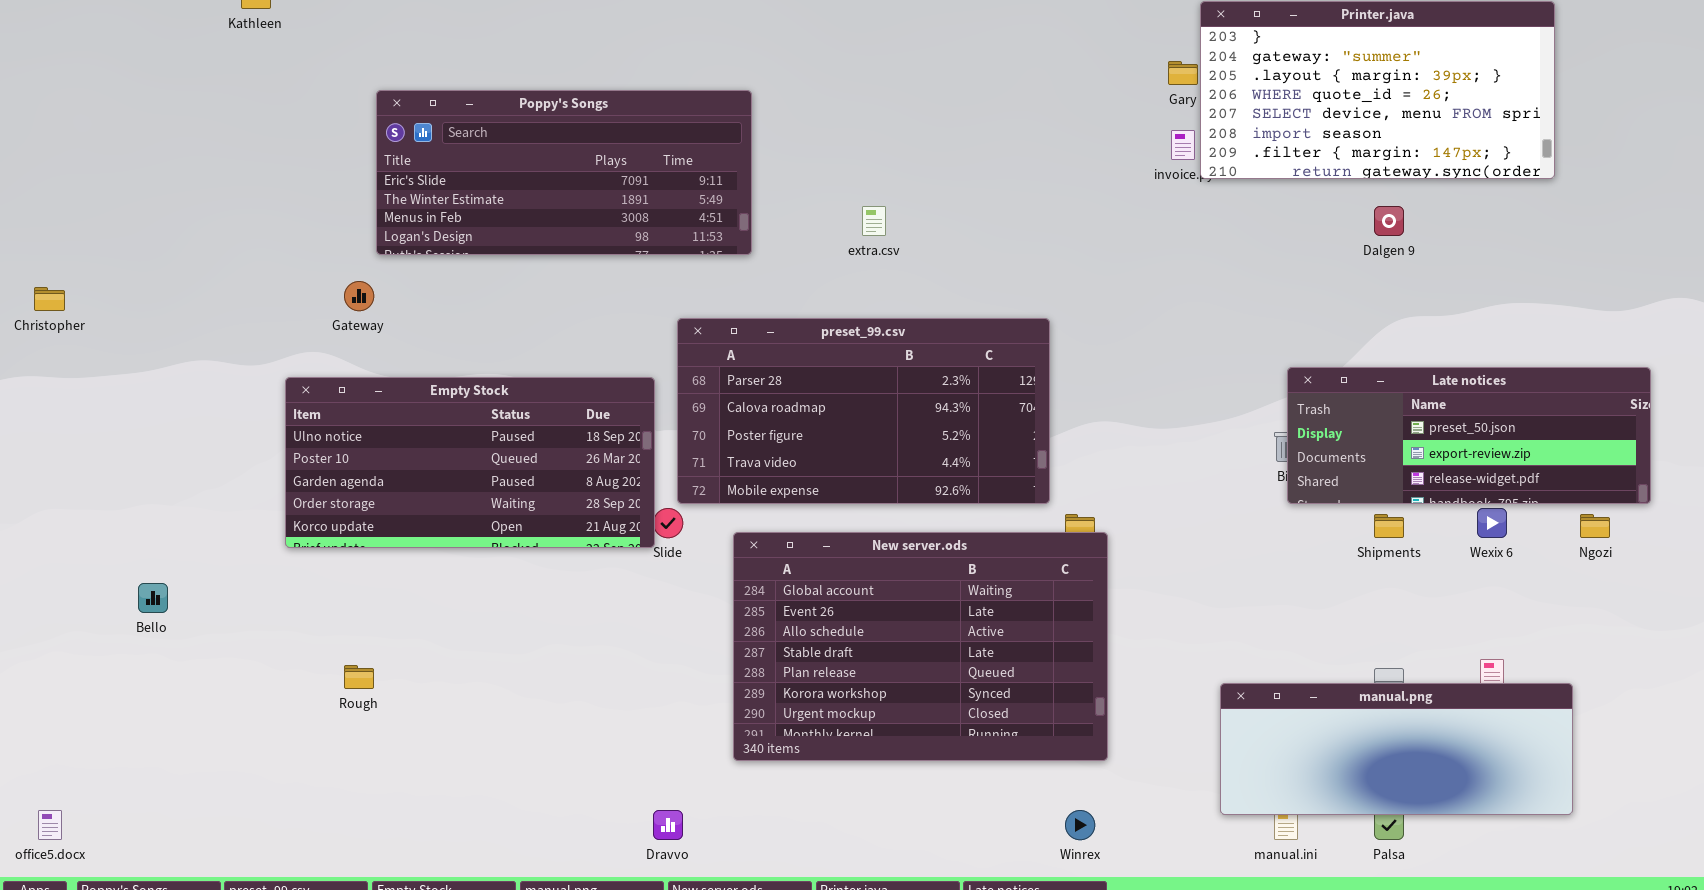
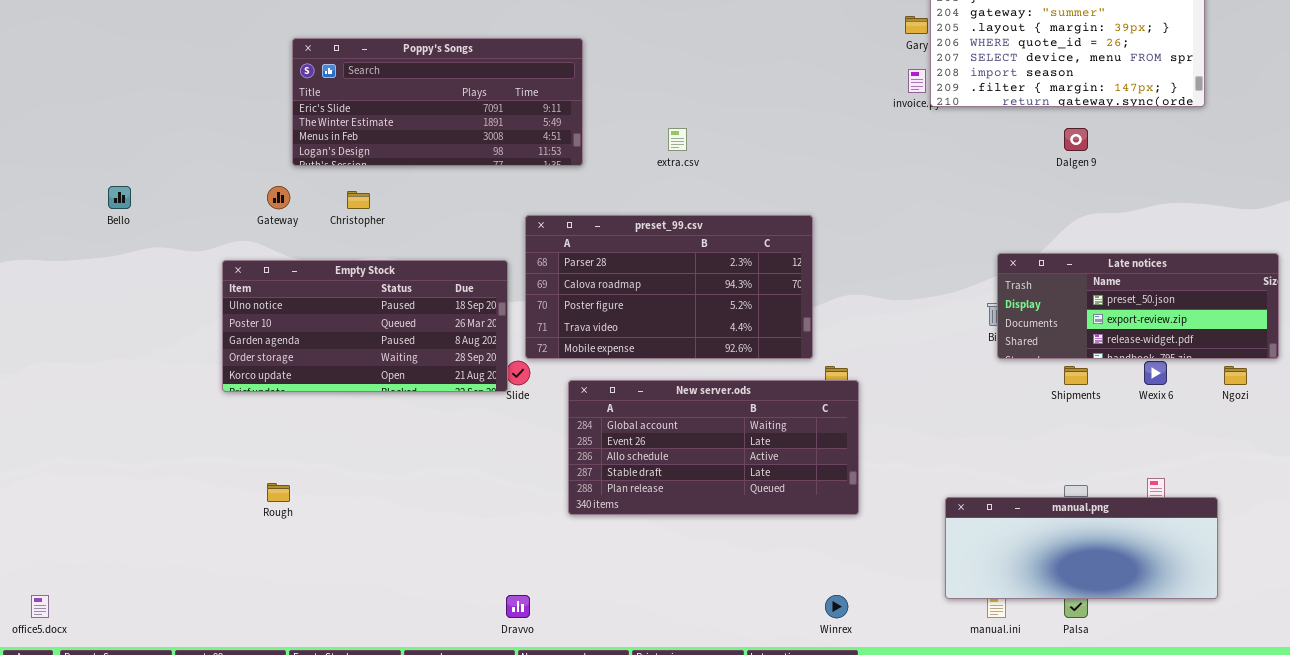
Christopher: [34,287,65,311] -> [347,191,370,209], moved
New server.ods: [733,532,1108,761] -> [568,380,859,515], resized
Bello: [138,583,168,613] -> [108,186,131,209], moved

